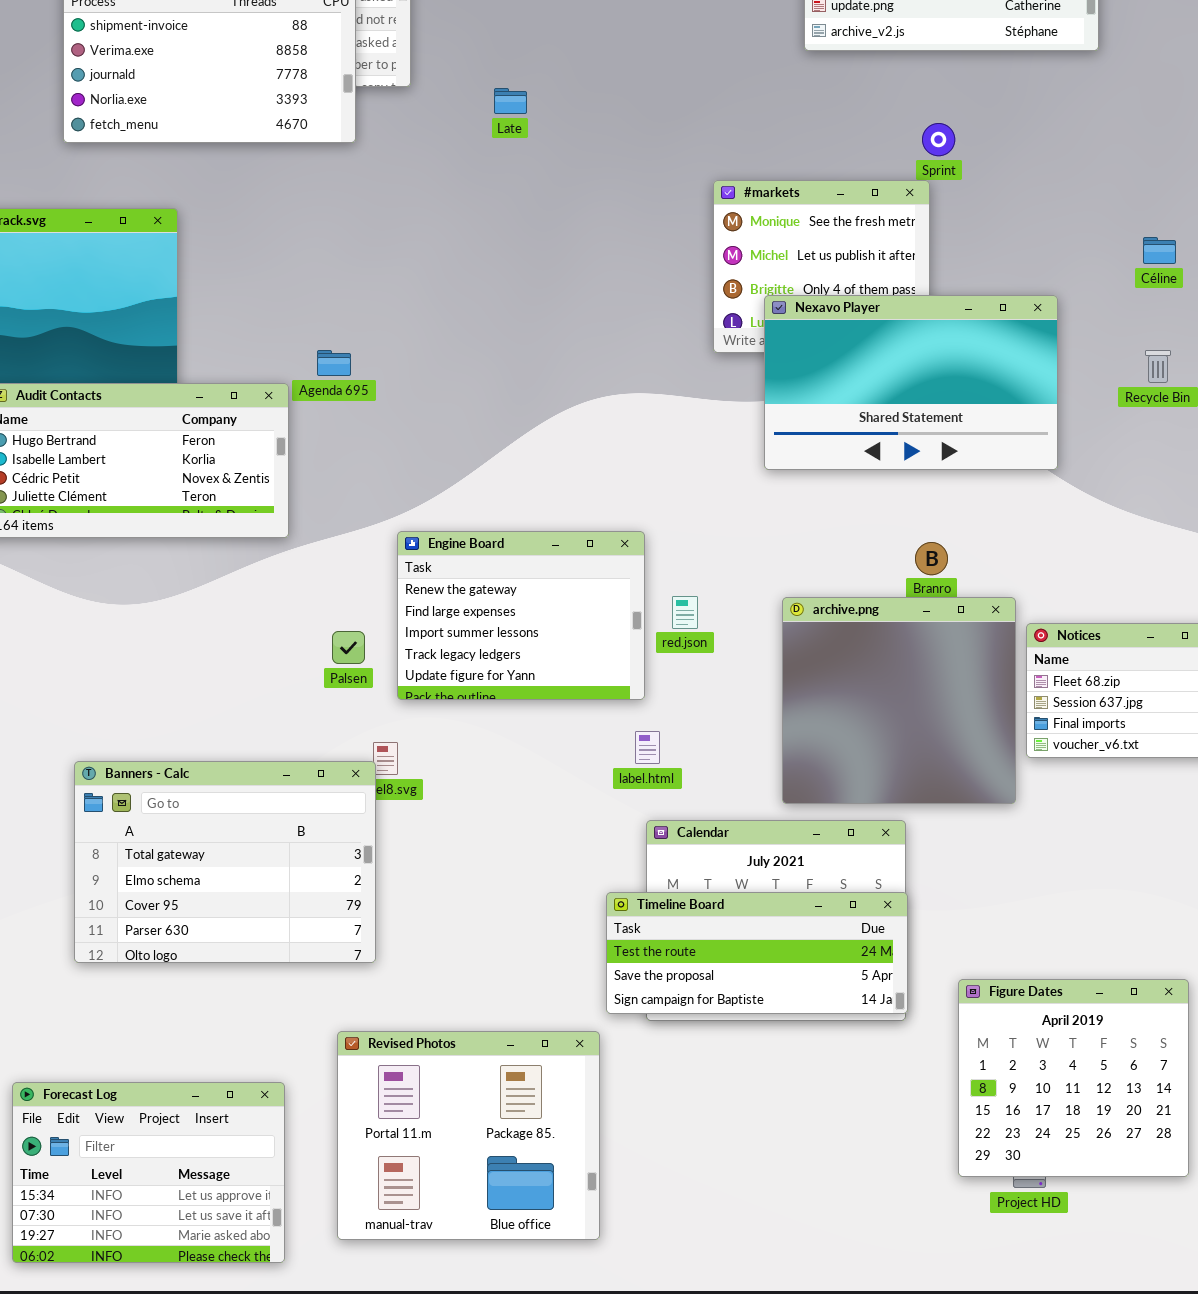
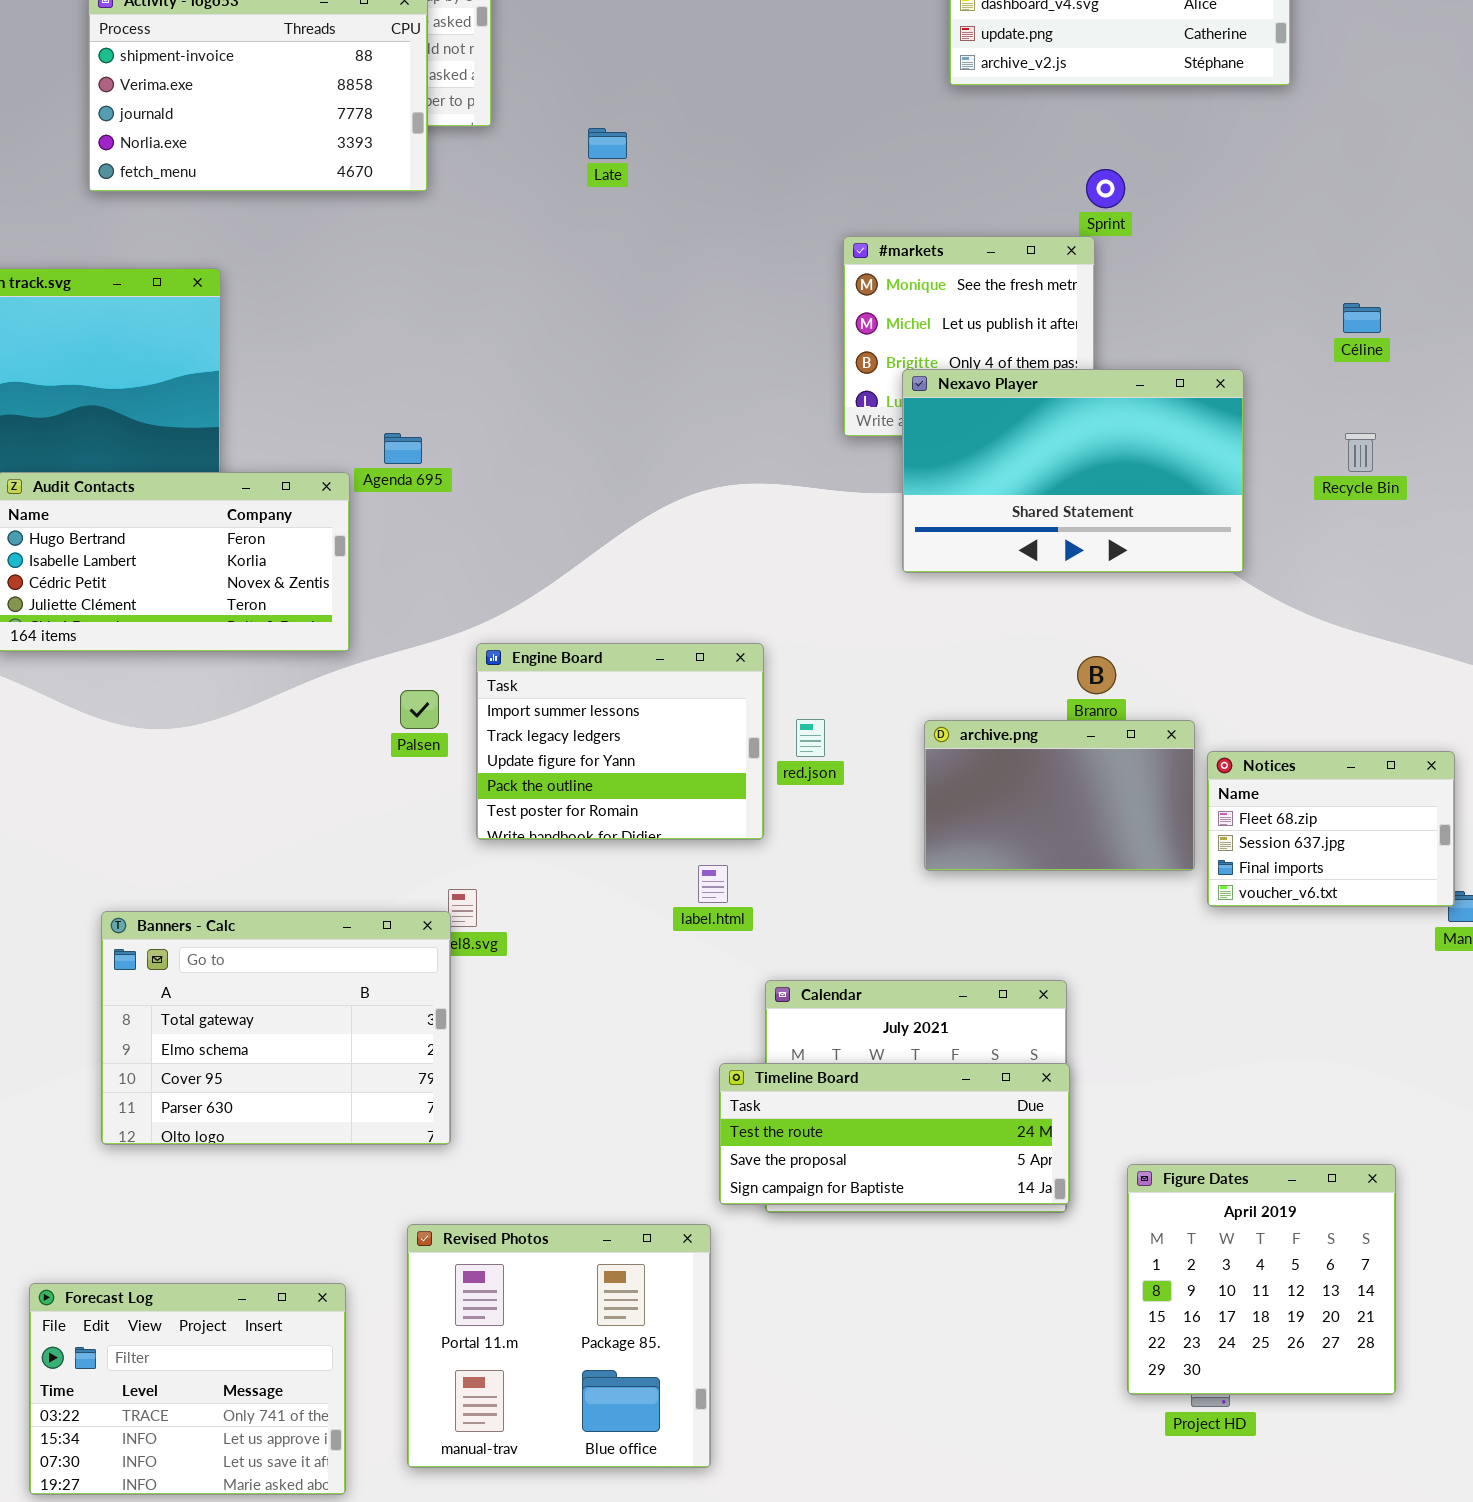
Engine Board: [397,531,645,700] -> [476,643,764,840], scrolled down 2 rows
archive.png: [782,597,1016,804] -> [924,720,1195,871], resized
Palsen: [332,631,365,664] -> [400,690,439,729], moved
label.html: [635,731,660,764] -> [698,865,728,903], moved
Forecast Log: [12,1082,285,1263] -> [29,1283,346,1495], scrolled up 1 row

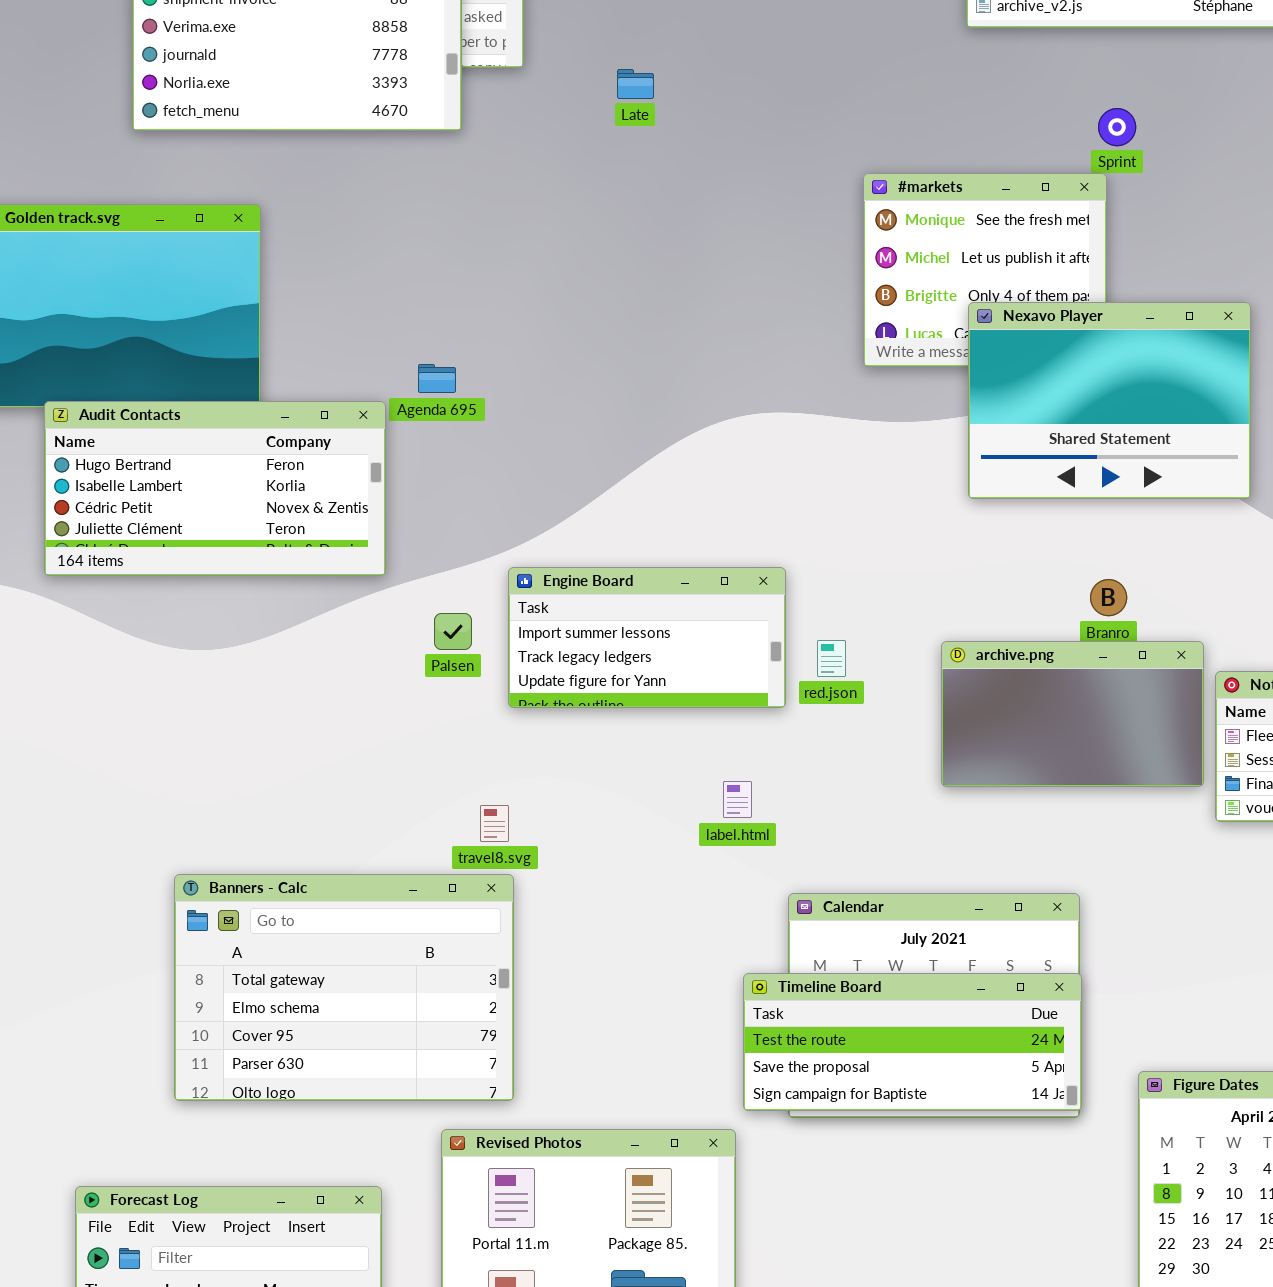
Nexavo Player: [902,369,1244,573] -> [968,302,1251,499], resized
Engine Board: [476,643,764,840] -> [508,567,786,708], resized
Banners - Calc: [101,911,451,1145] -> [174,874,514,1101], moved

